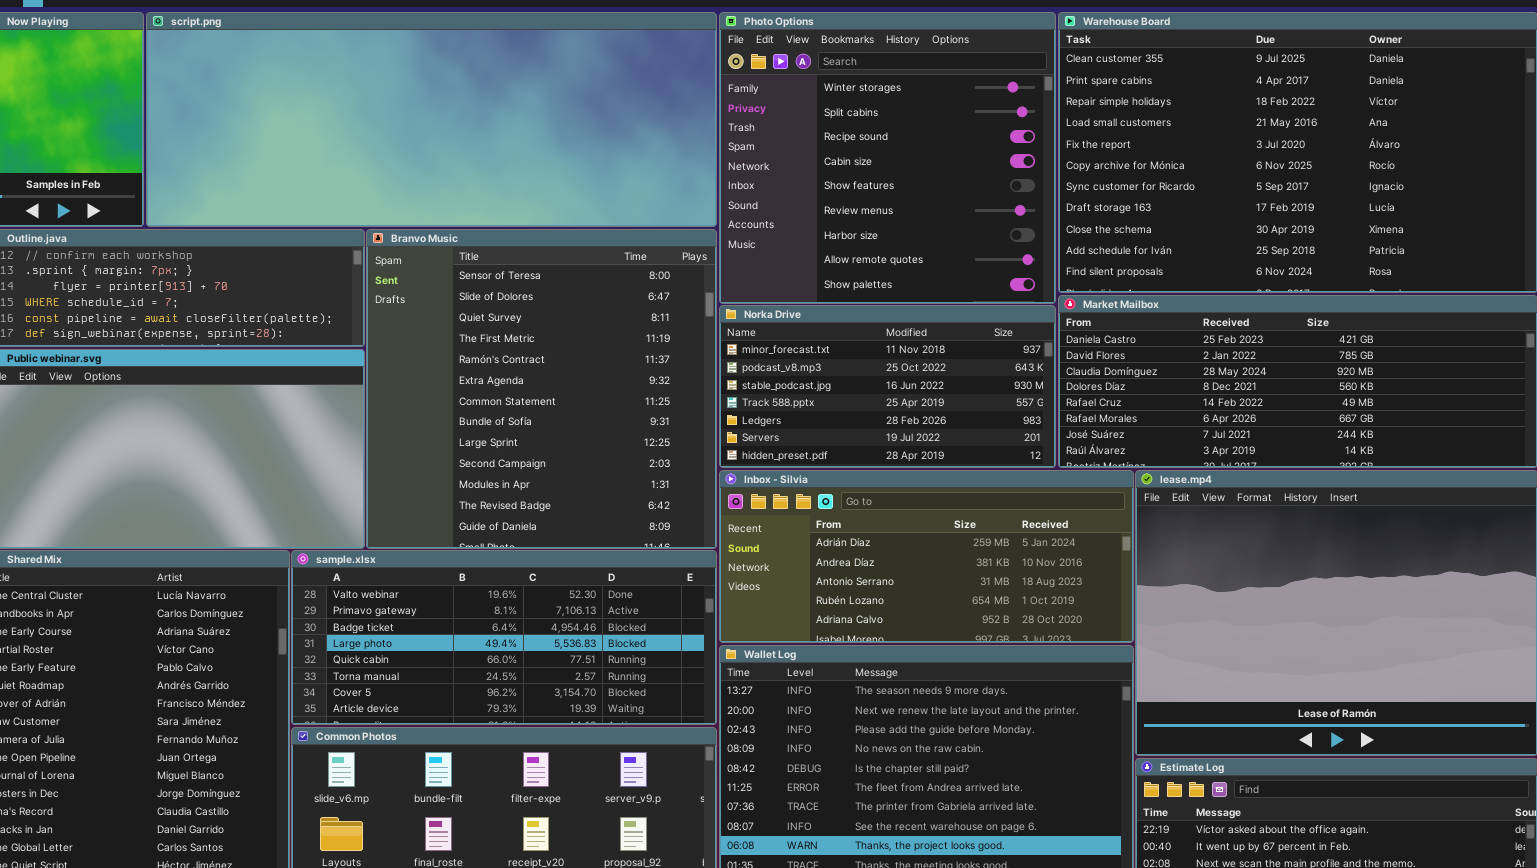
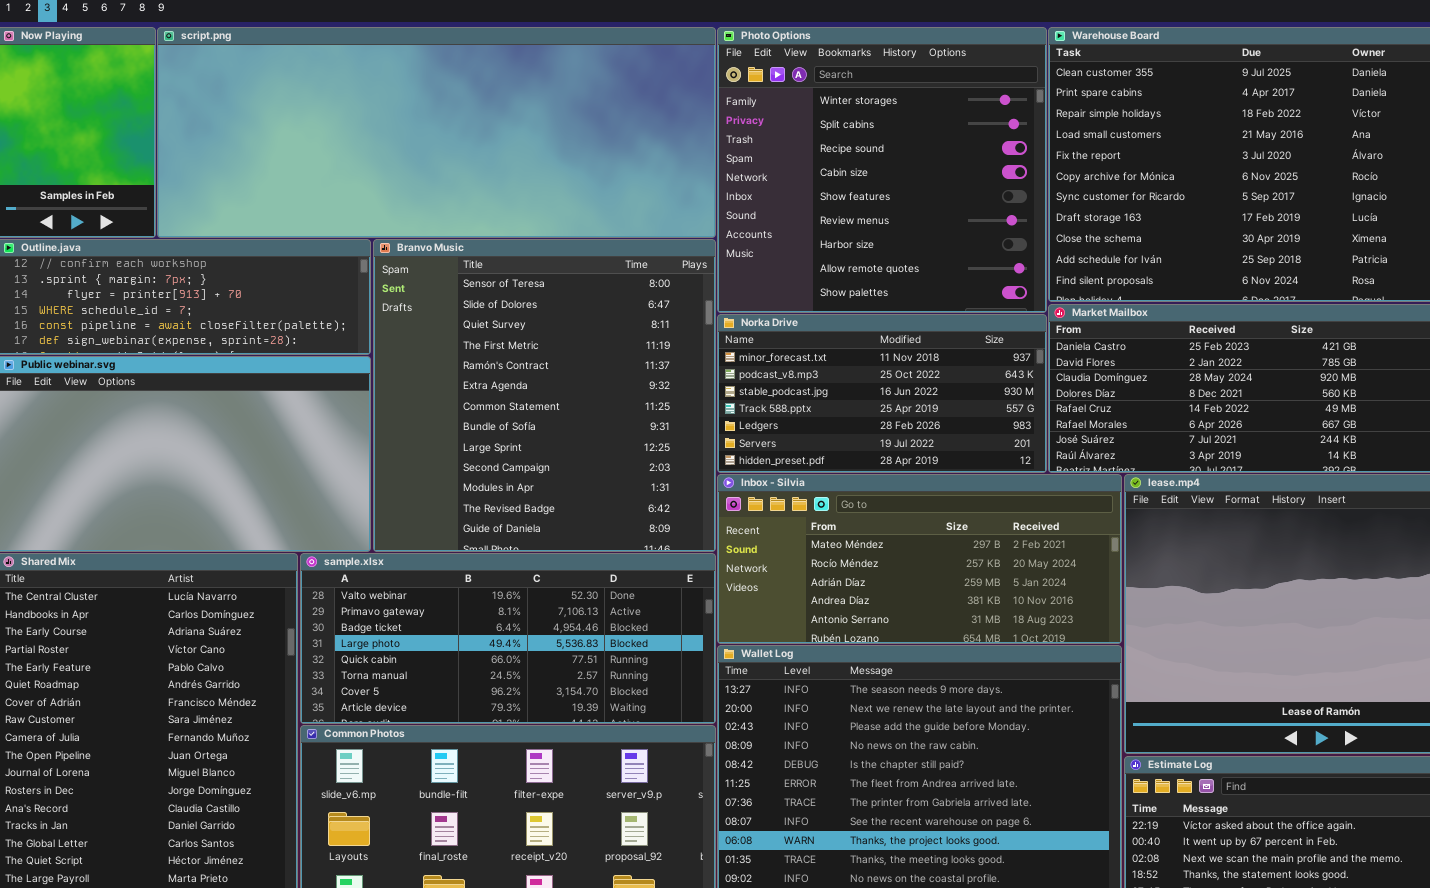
Inbox - Silvia: [719,470,1134,643] -> [717,474,1122,644], scrolled up 2 rows

